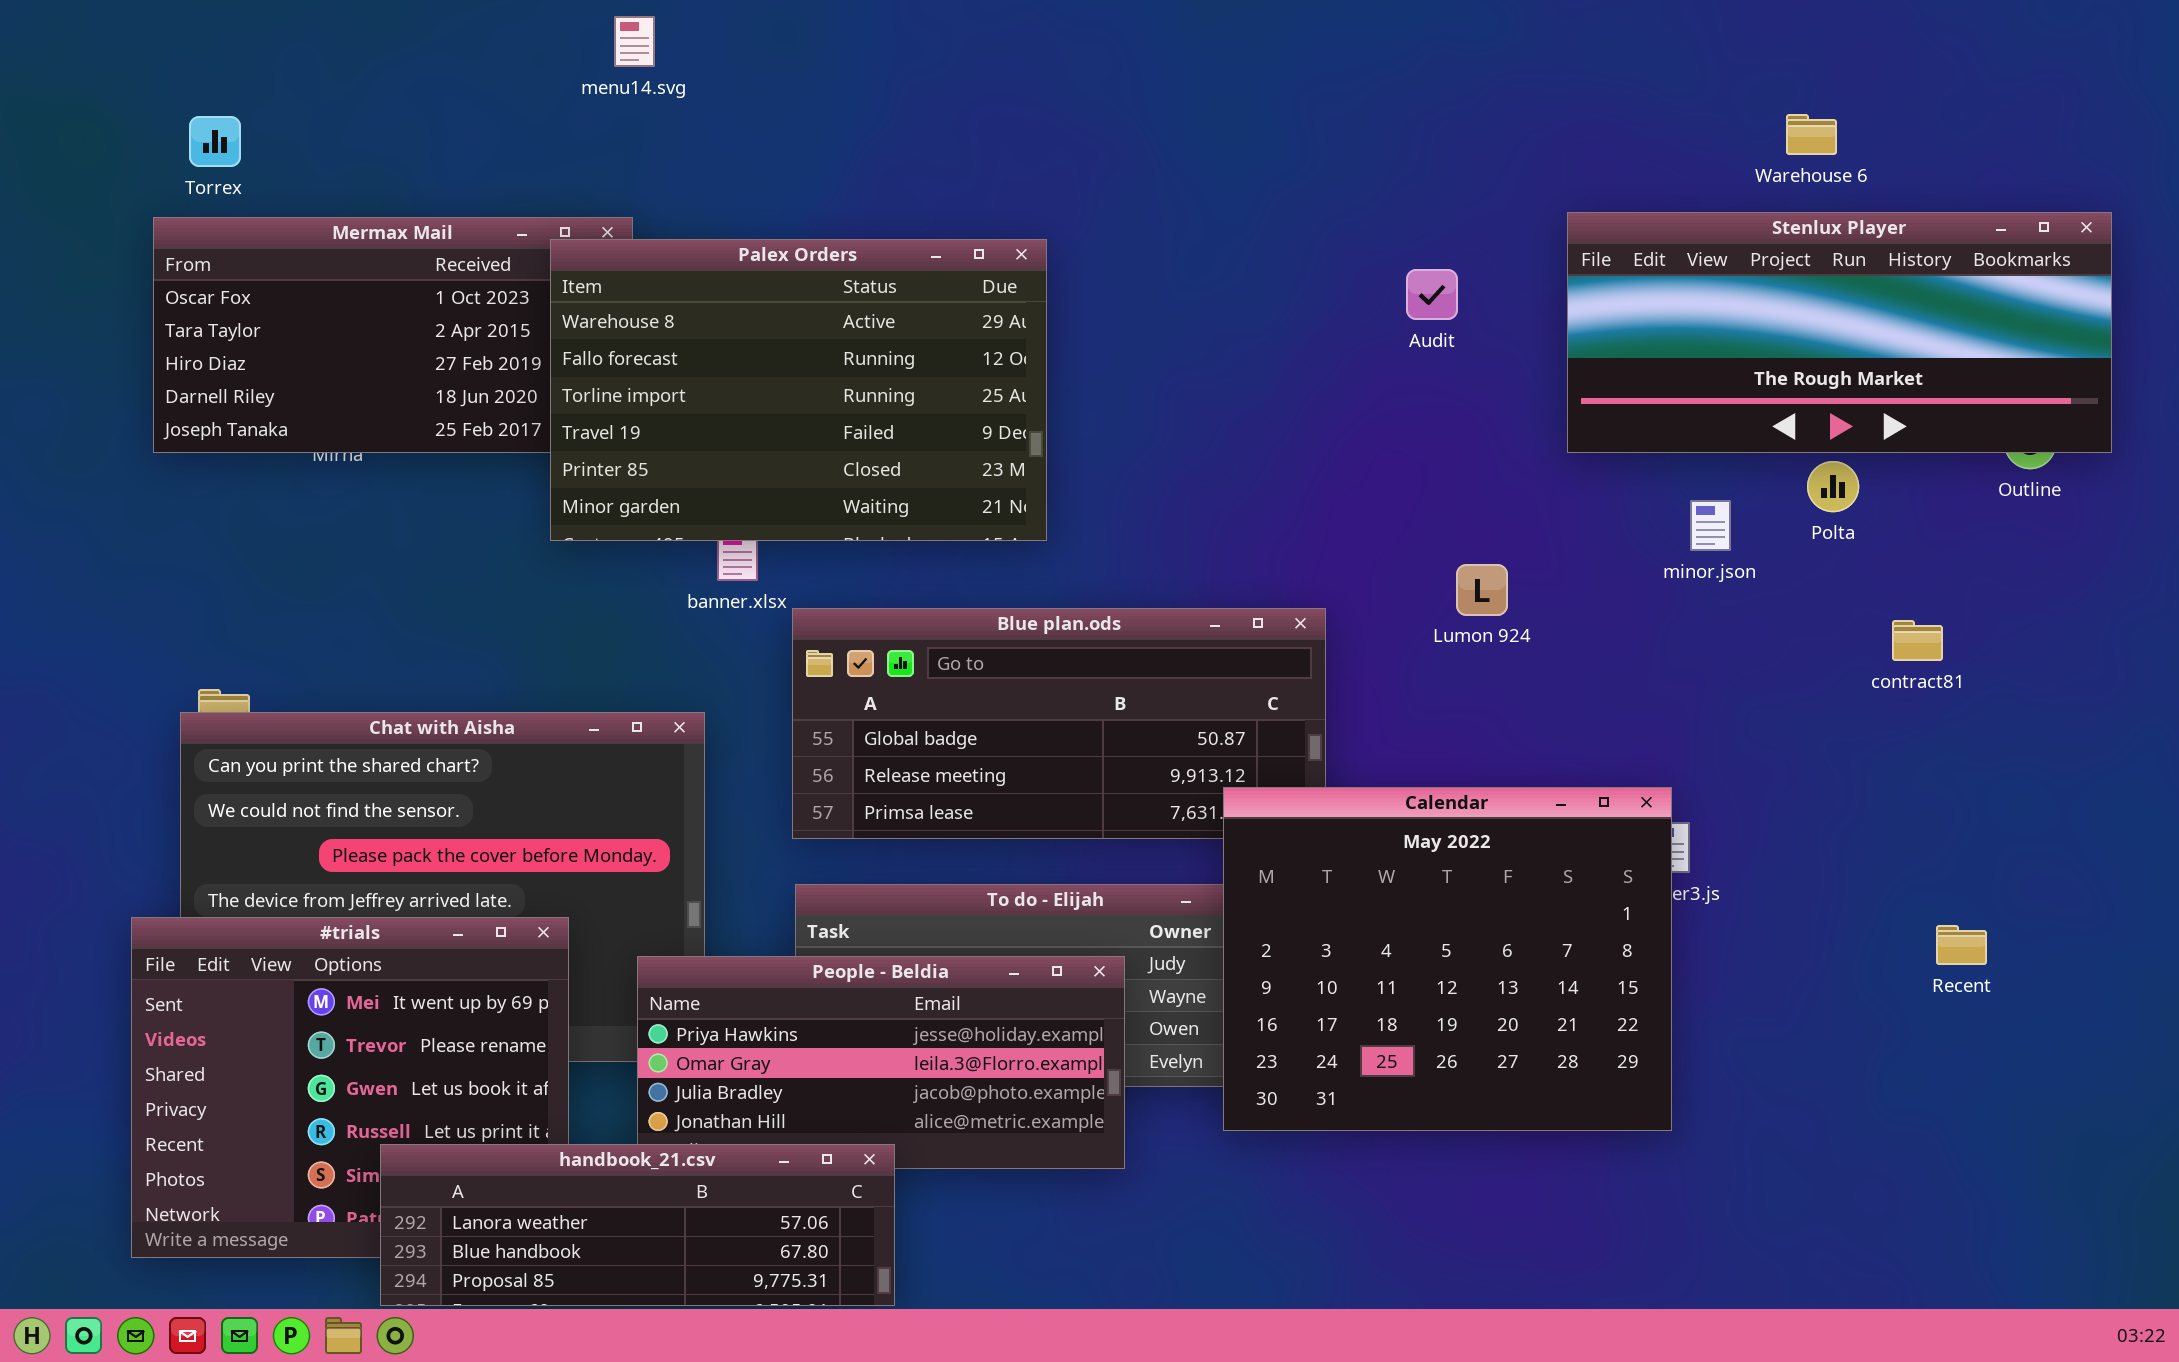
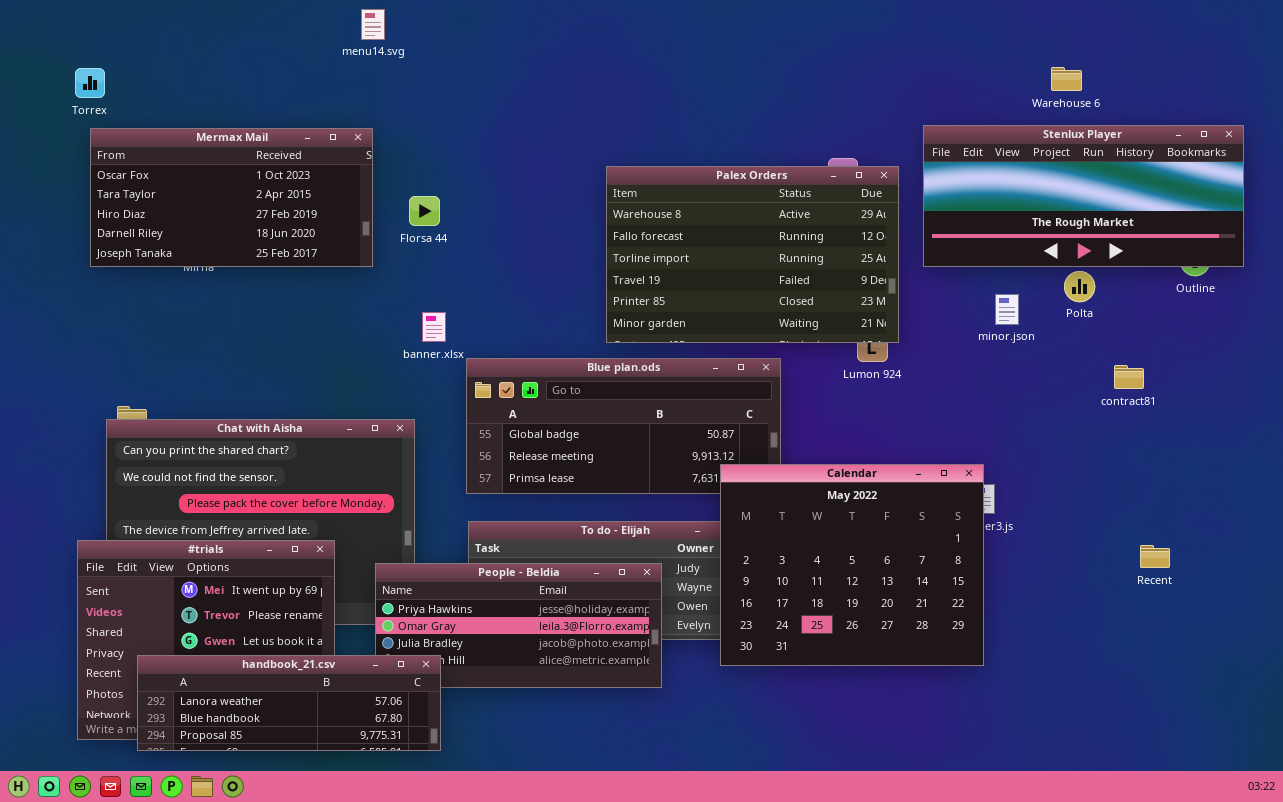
Torrex: [189,116,241,167] -> [75,68,105,98], moved
Palex Orders: [550,239,1047,541] -> [606,166,899,343], moved
handbook_21.csv: [380,1144,895,1306] -> [137,655,441,751], moved

